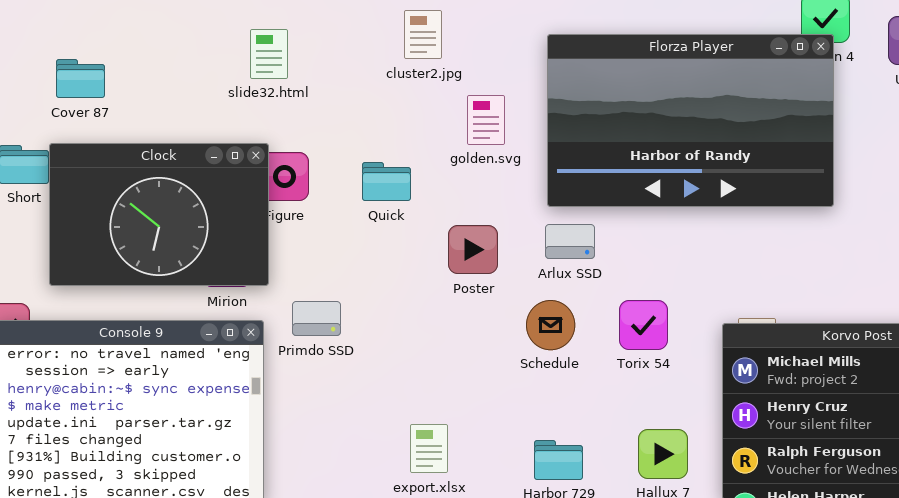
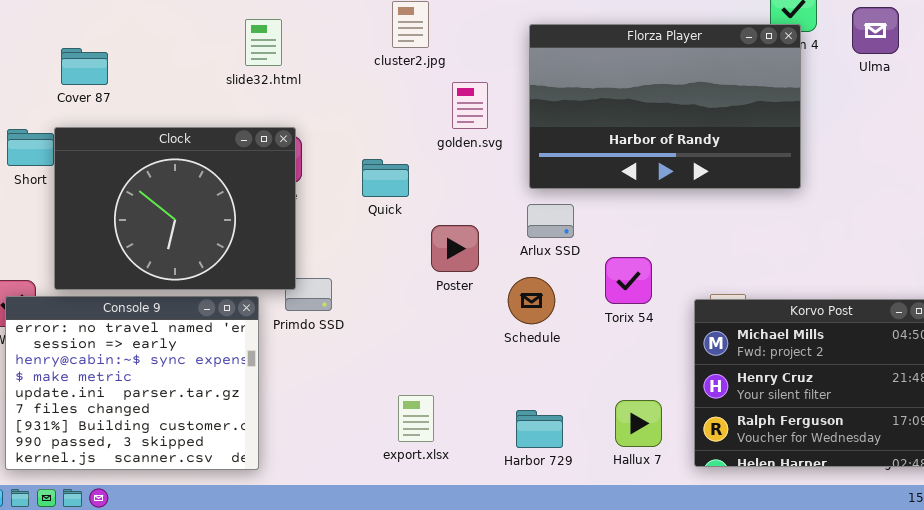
Clock: [49,143,269,286] -> [54,127,296,290], resized
Quick: [362,162,411,201] -> [362,159,409,197], moved
Poster: [448,225,498,274] -> [431,225,479,272], moved
Torix 54: [619,300,668,350] -> [605,257,652,304], moved

